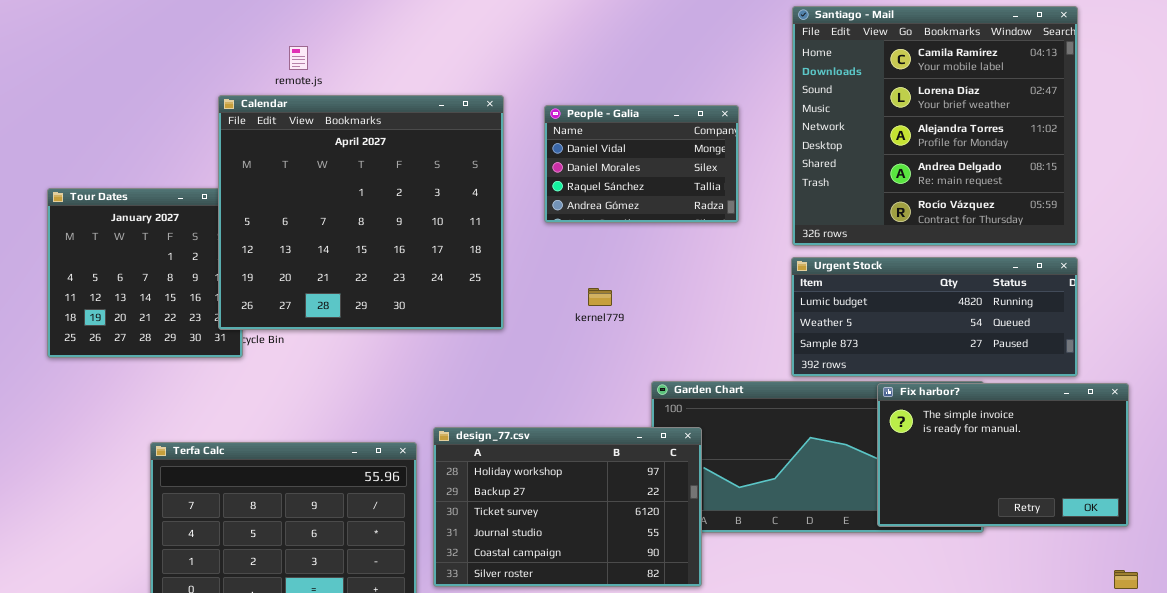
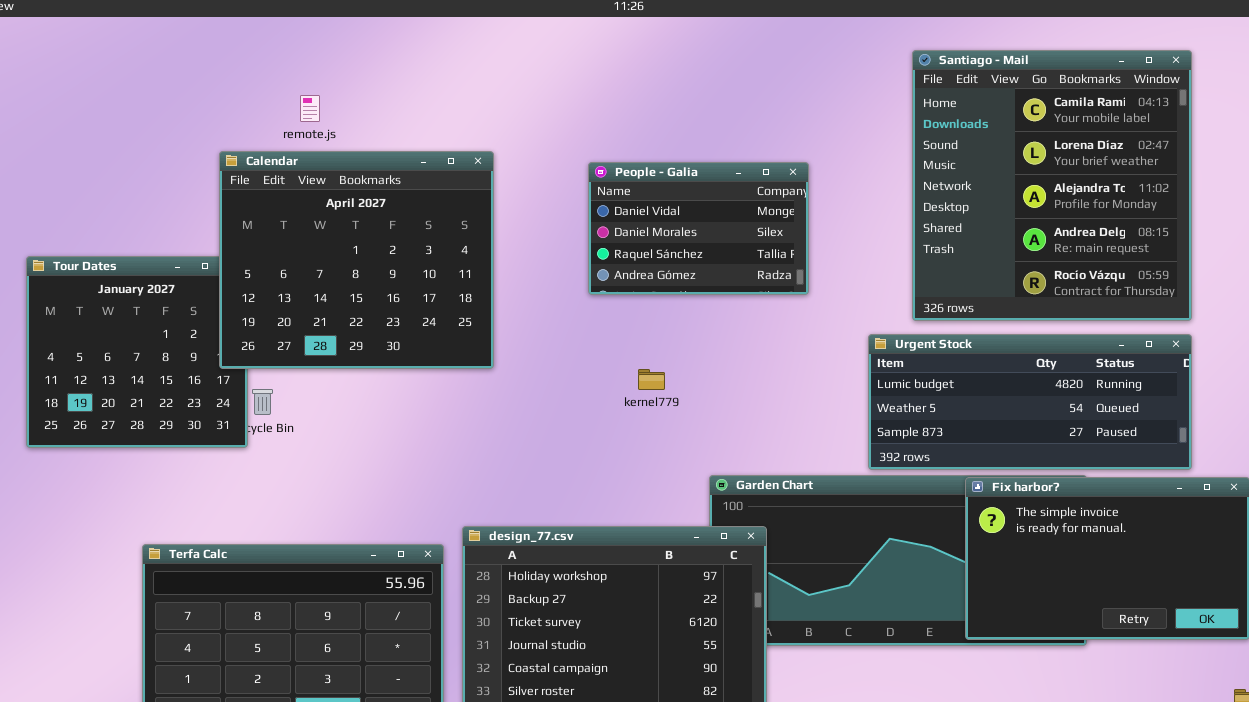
Santiago - Mail: [792,6,1078,246] -> [912,50,1192,321], resized
Calendar: [218,95,504,330] -> [219,151,494,369], resized

